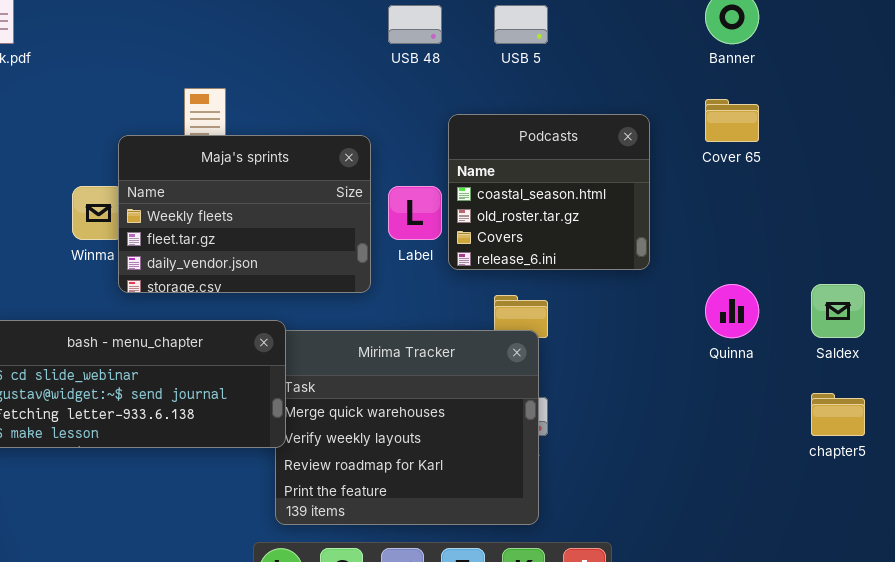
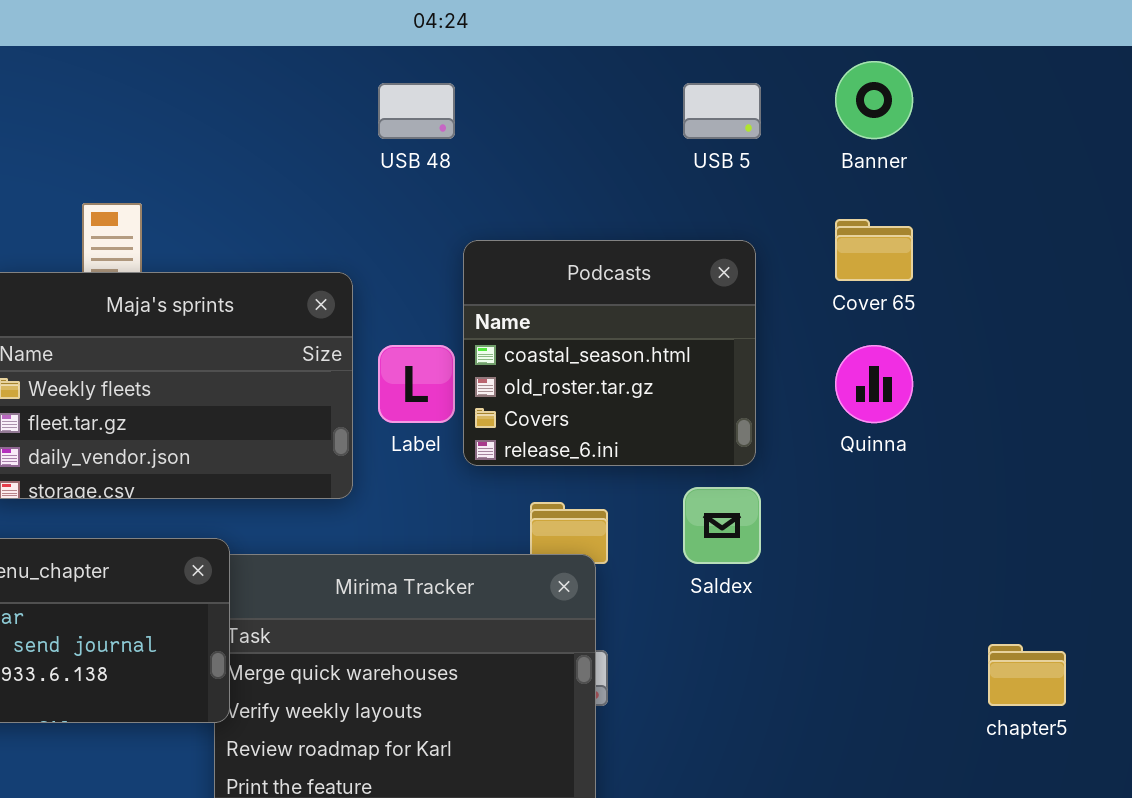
USB 5: [494,5,548,44] -> [683,83,761,139], moved
Quinna: [705,284,759,338] -> [835,345,913,423], moved
Saldex: [811,284,865,338] -> [683,487,761,564], moved

